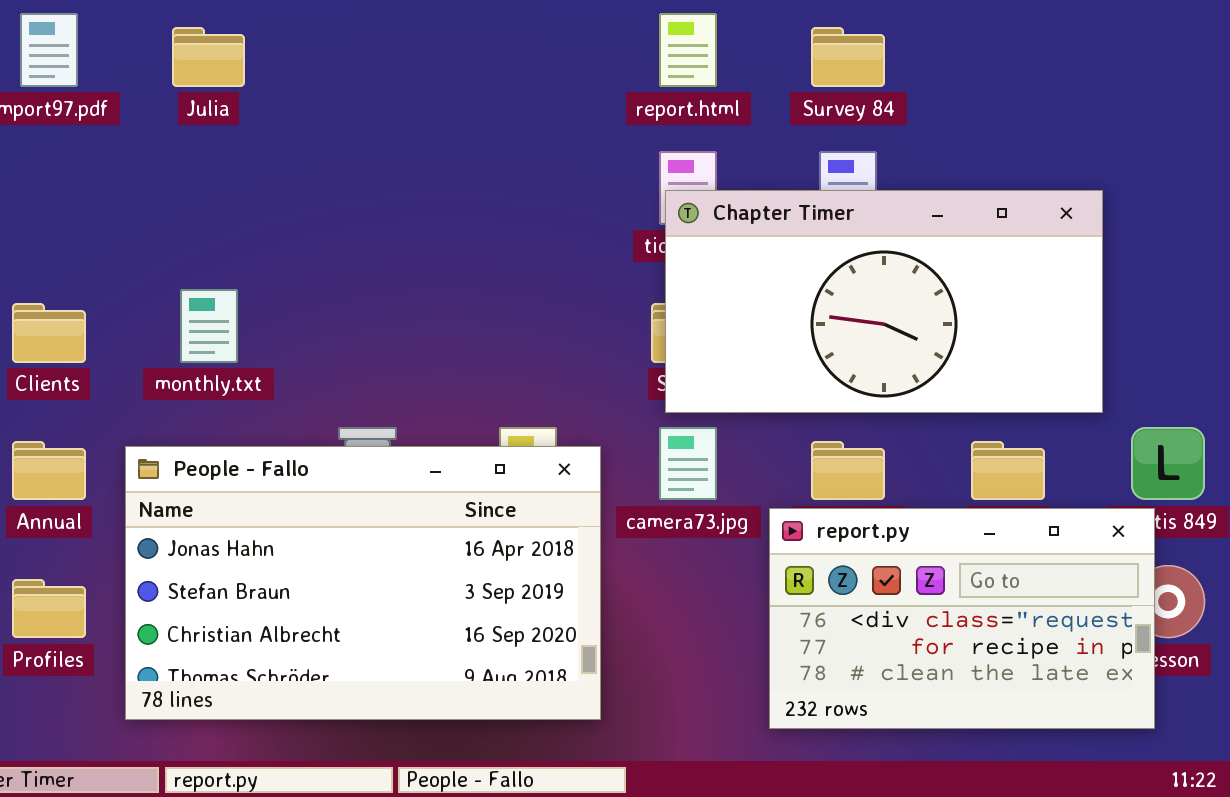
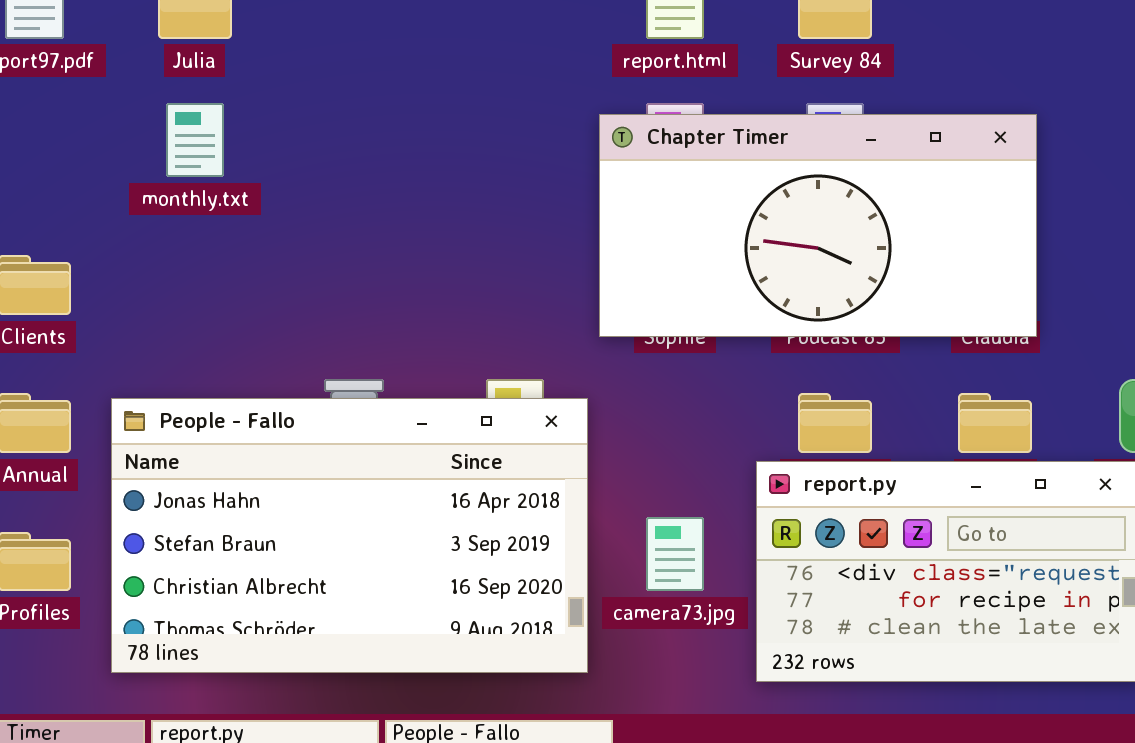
Chapter Timer: [665,190,1103,413] -> [599,114,1037,337], moved
monthly.txt: [180,289,238,363] -> [166,103,224,177], moved
camera73.jpg: [659,427,717,500] -> [646,517,704,591], moved

